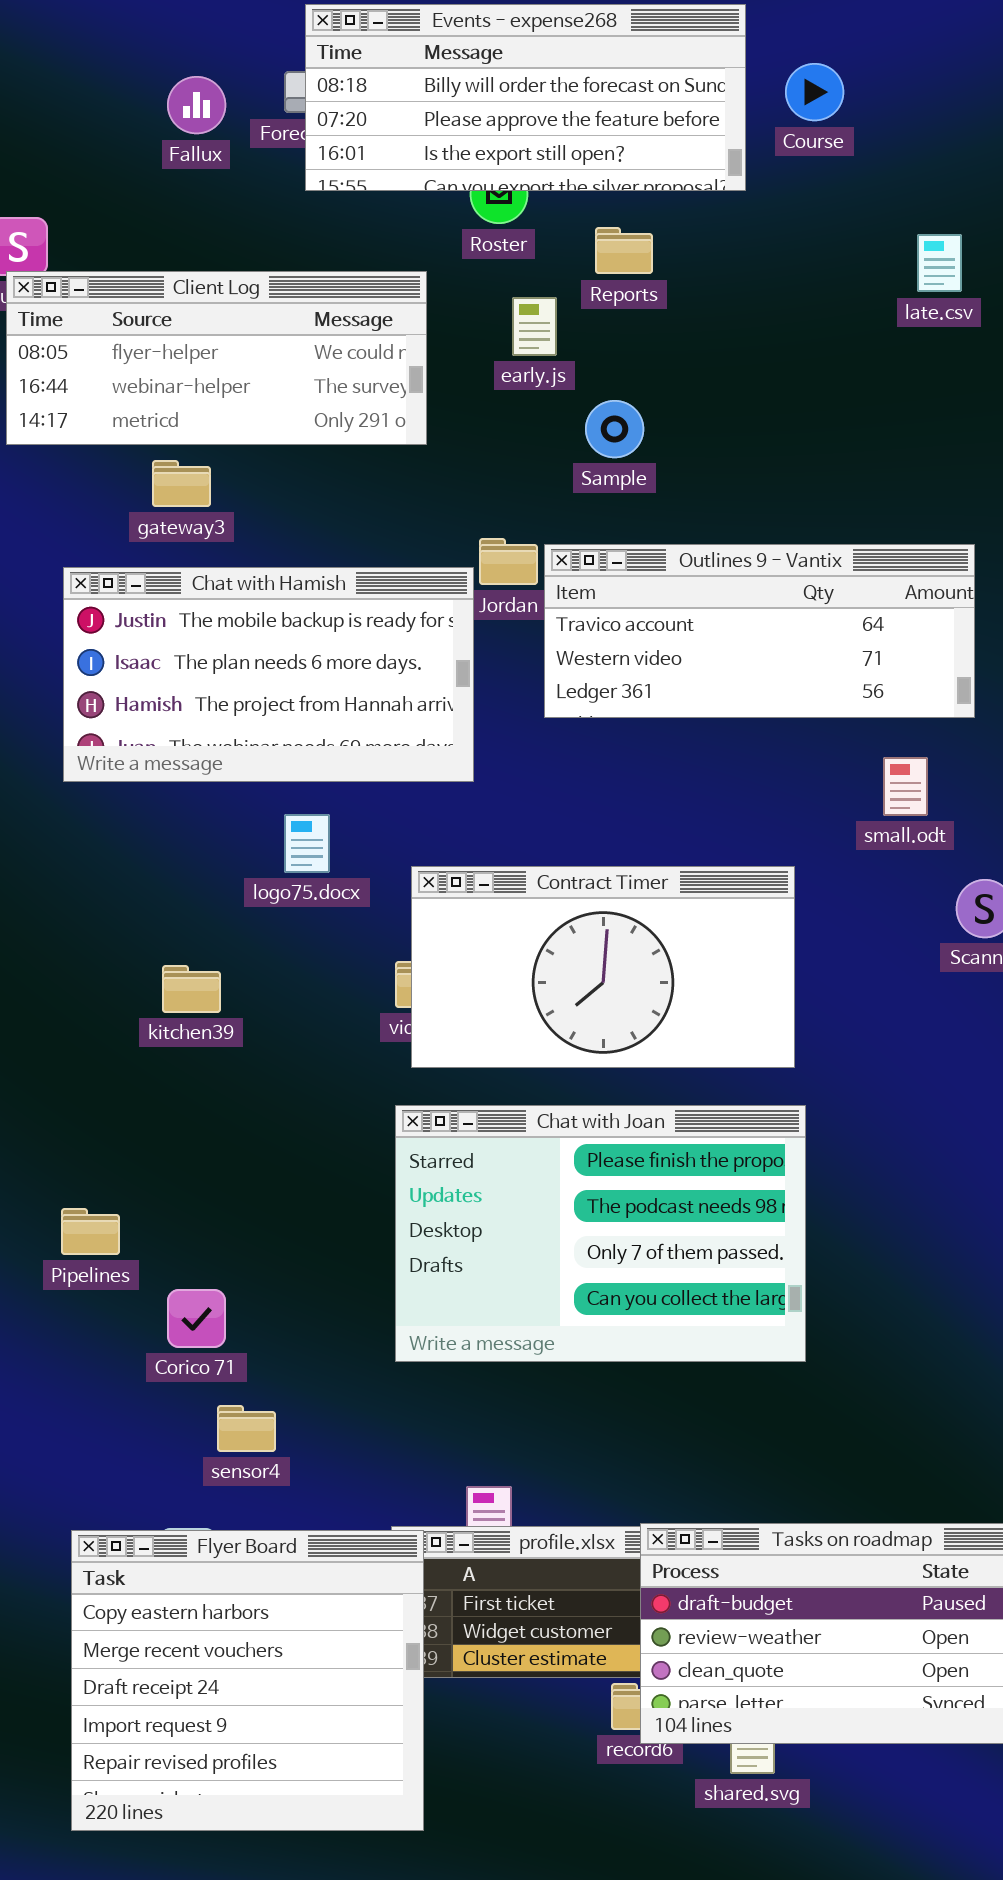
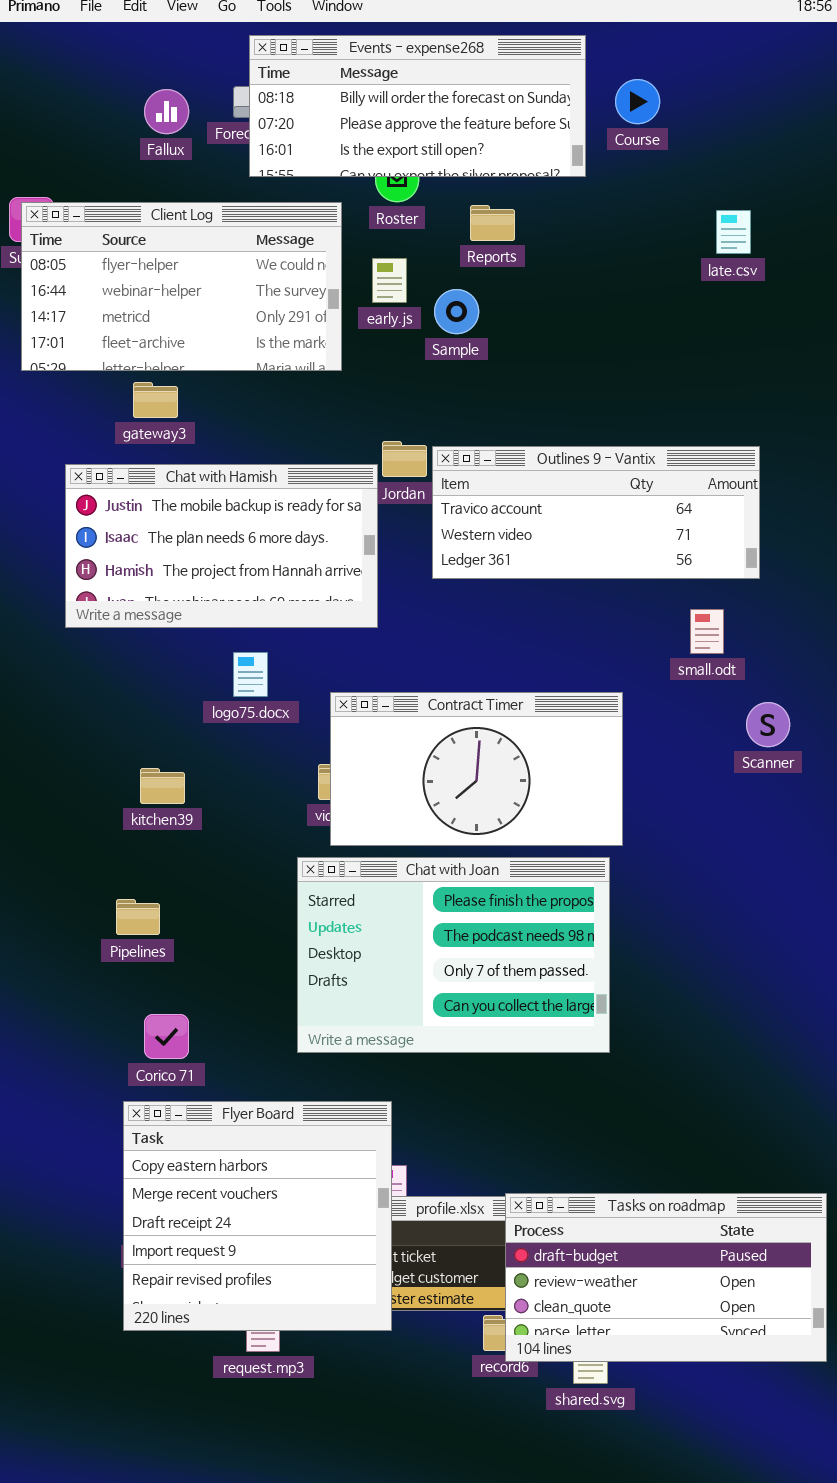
Client Log: [6,271,427,445] -> [21,202,342,371], resized
early.js: [512,297,557,356] -> [372,258,407,303], moved
Sample: [585,400,644,458] -> [434,289,479,334], moved
Chat with Joan: [395,1105,806,1362] -> [297,857,610,1053], moved
Pipelines: [61,1208,120,1255] -> [116,899,160,935], moved
Flyer Board: [71,1530,424,1831] -> [123,1101,392,1331], moved

